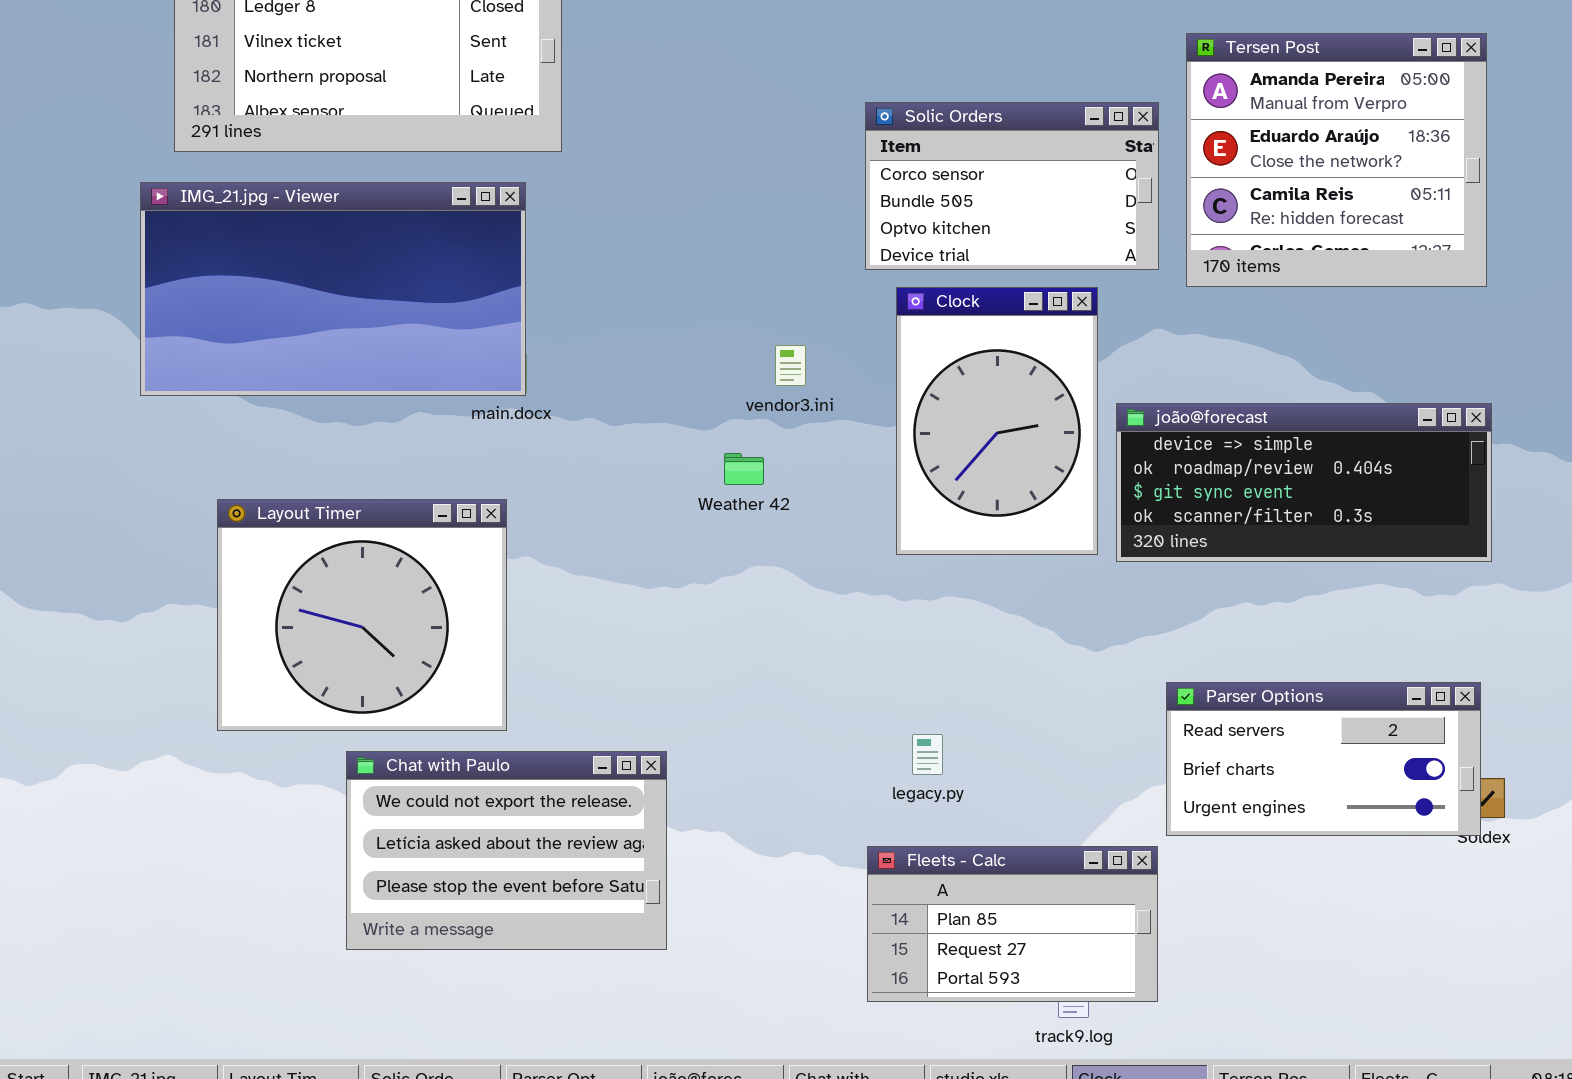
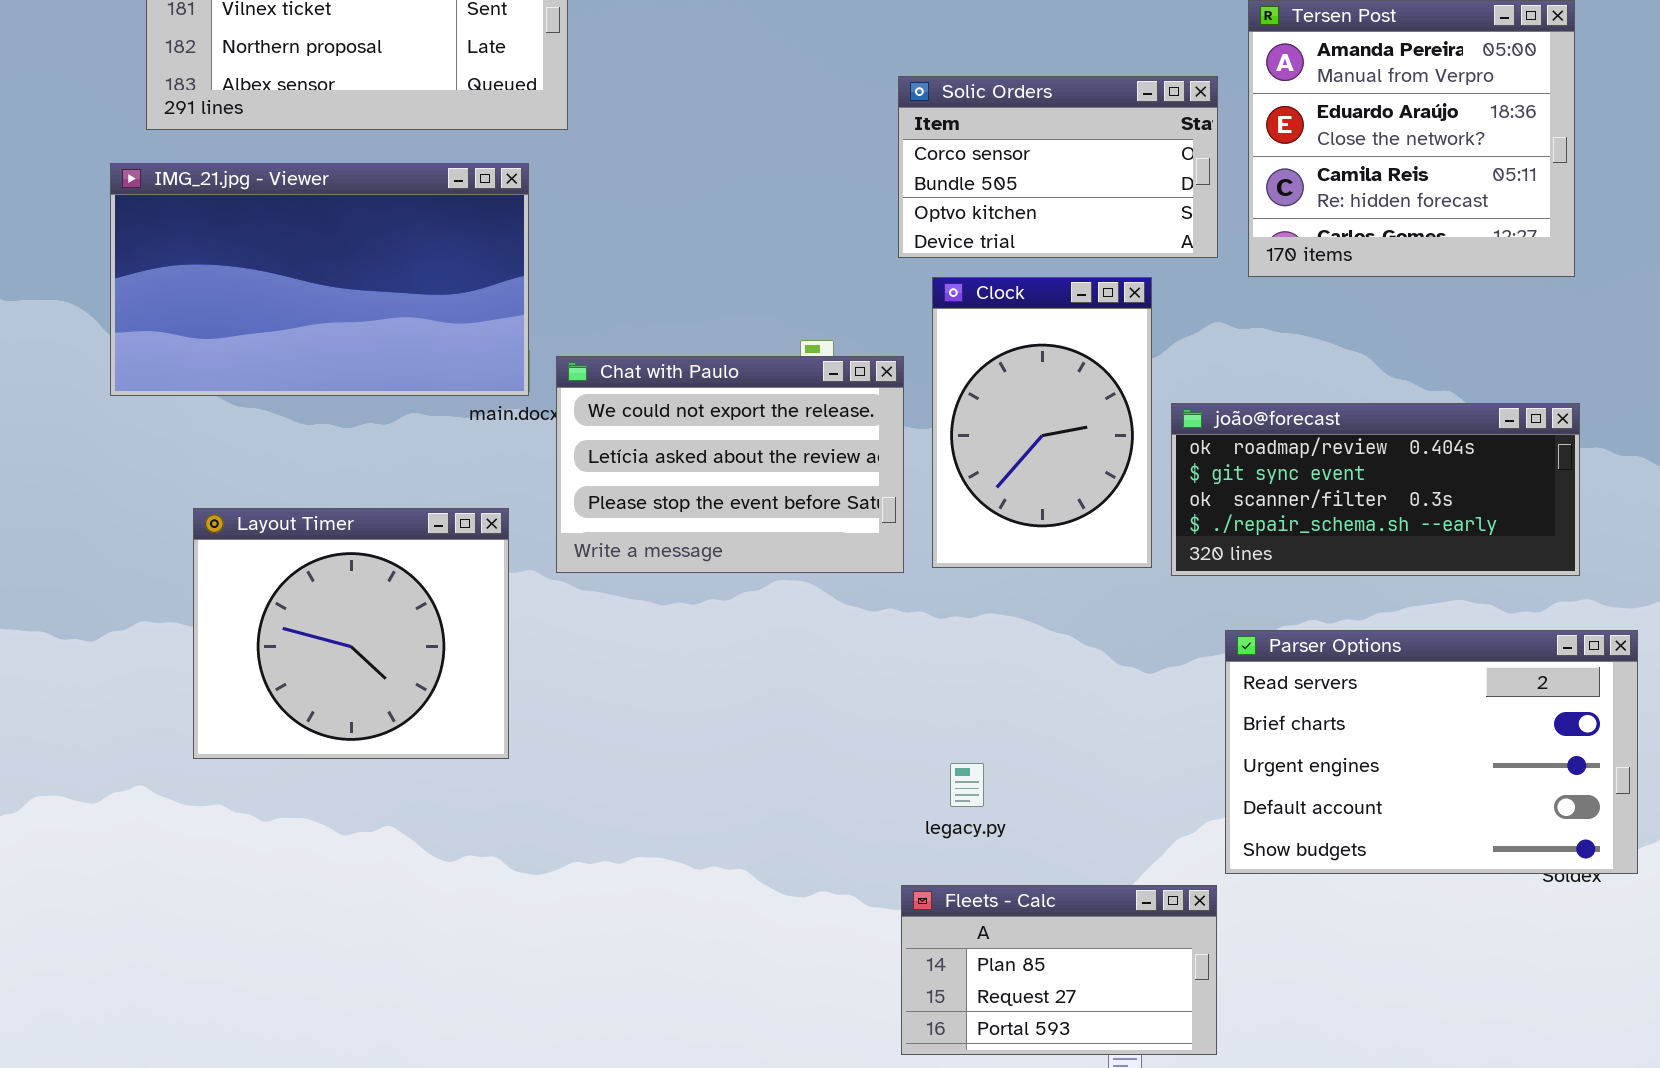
joão@forecast: [1116,403,1492,562] -> [1171,403,1580,576], scrolled down 1 row
Parser Options: [1166,682,1481,836] -> [1225,630,1638,874], resized
Chat with Paulo: [346,751,667,950] -> [556,356,904,573], moved

